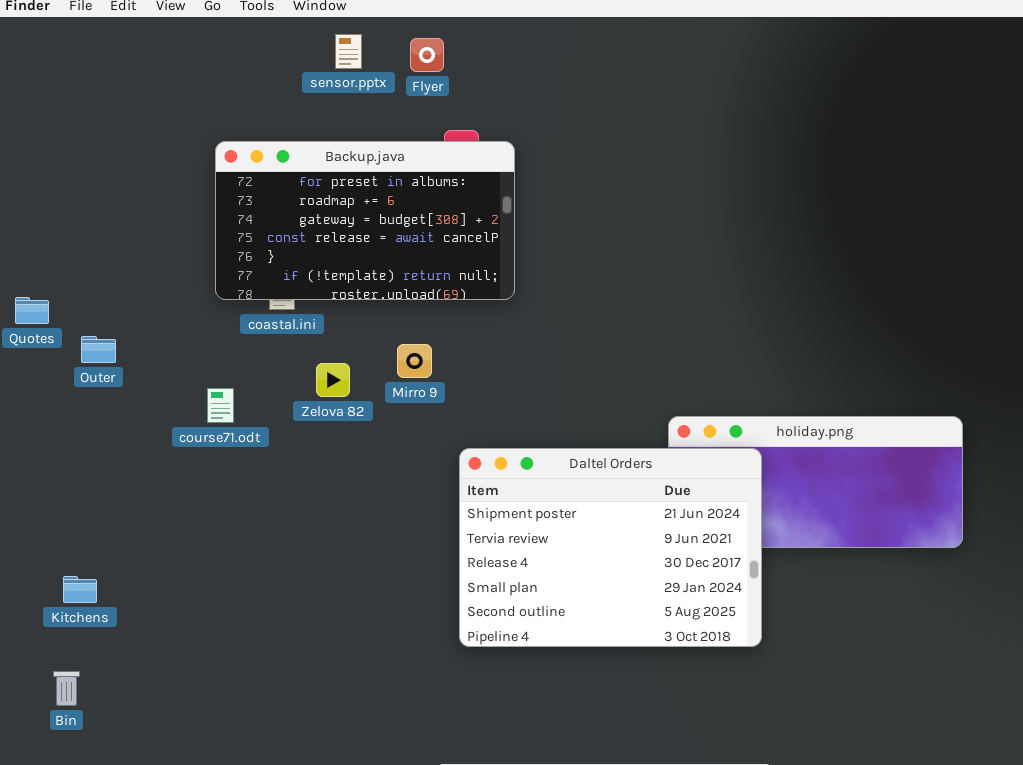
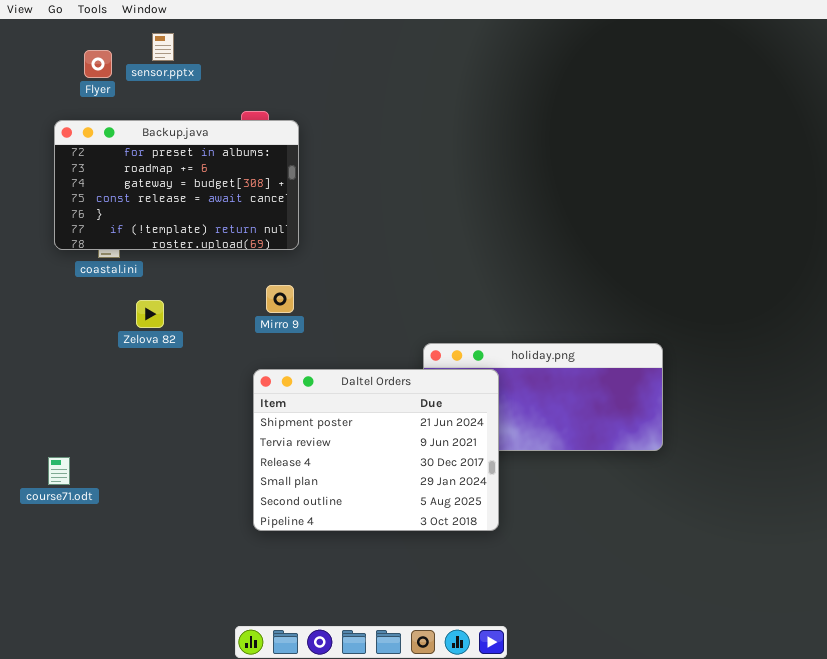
Flyer: [410,38,444,72] -> [84,50,112,78], moved
Mirro 9: [397,344,432,378] -> [266,285,294,313], moved
course71.odt: [207,388,234,423] -> [48,457,70,485], moved

